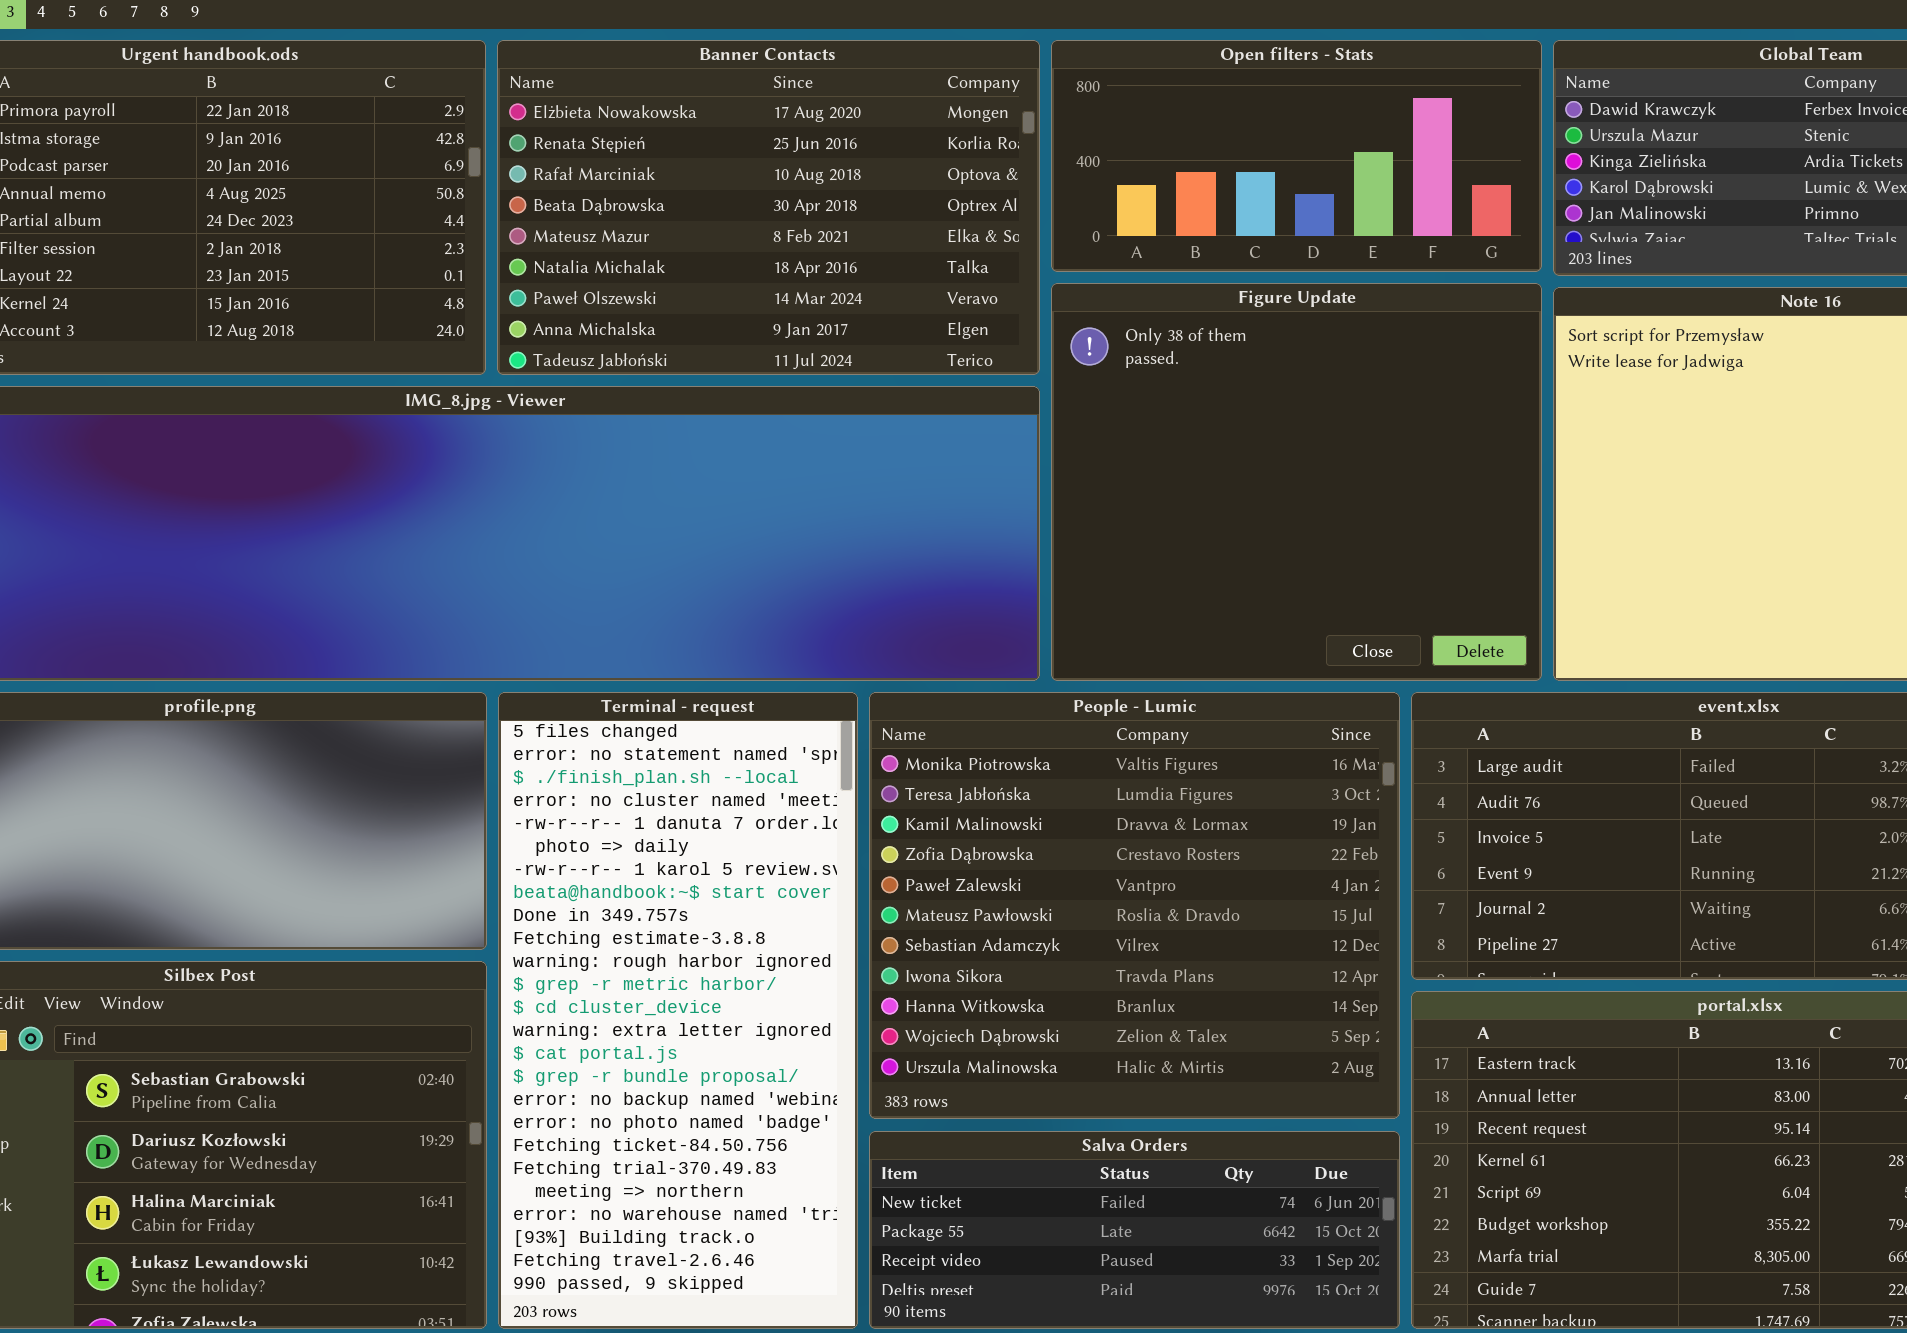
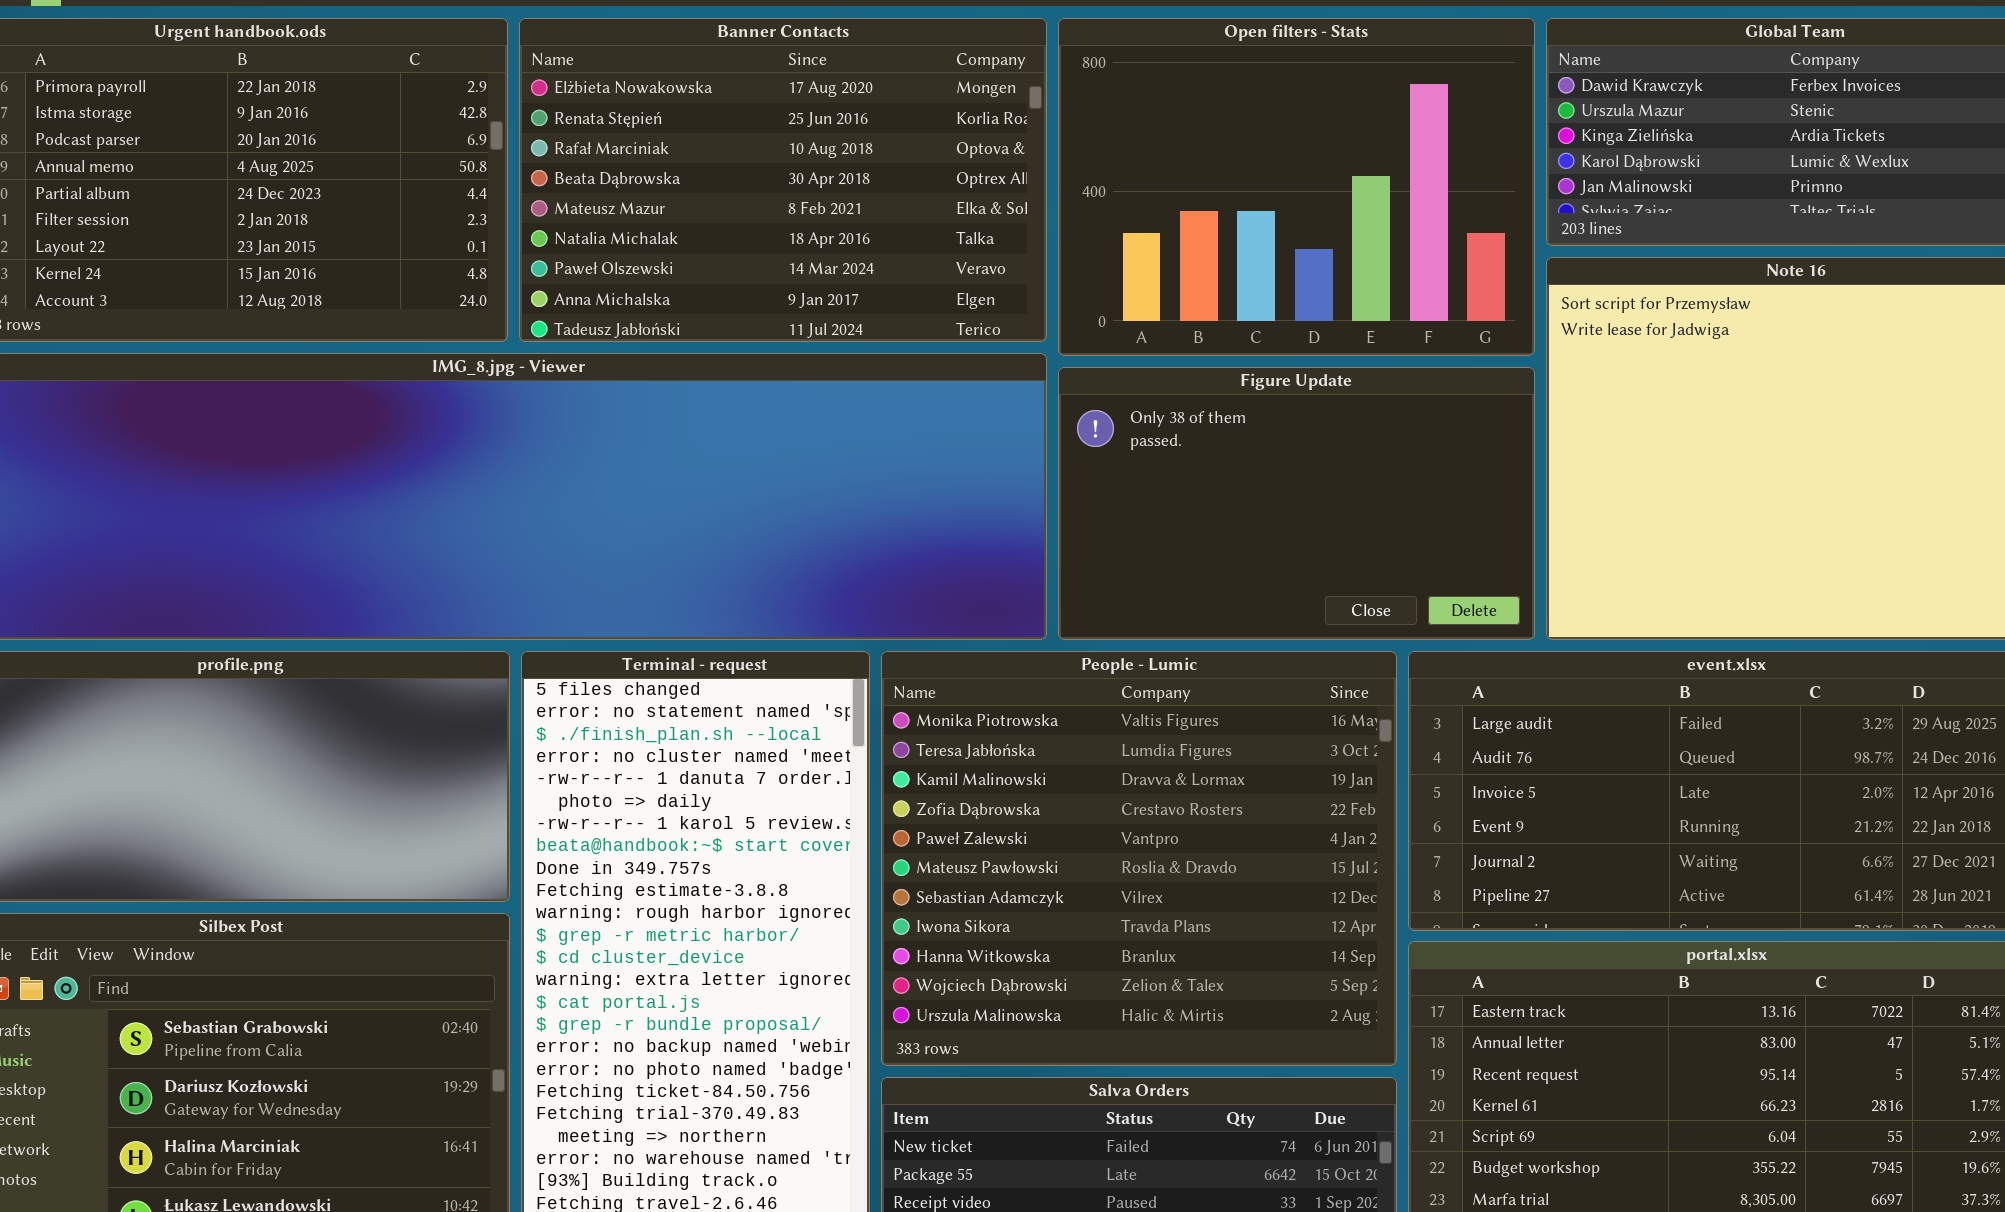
Open filters - Stats: [1051,40,1542,272] -> [1058,18,1535,356], resized
Figure Update: [1051,283,1542,681] -> [1058,367,1535,640], resized

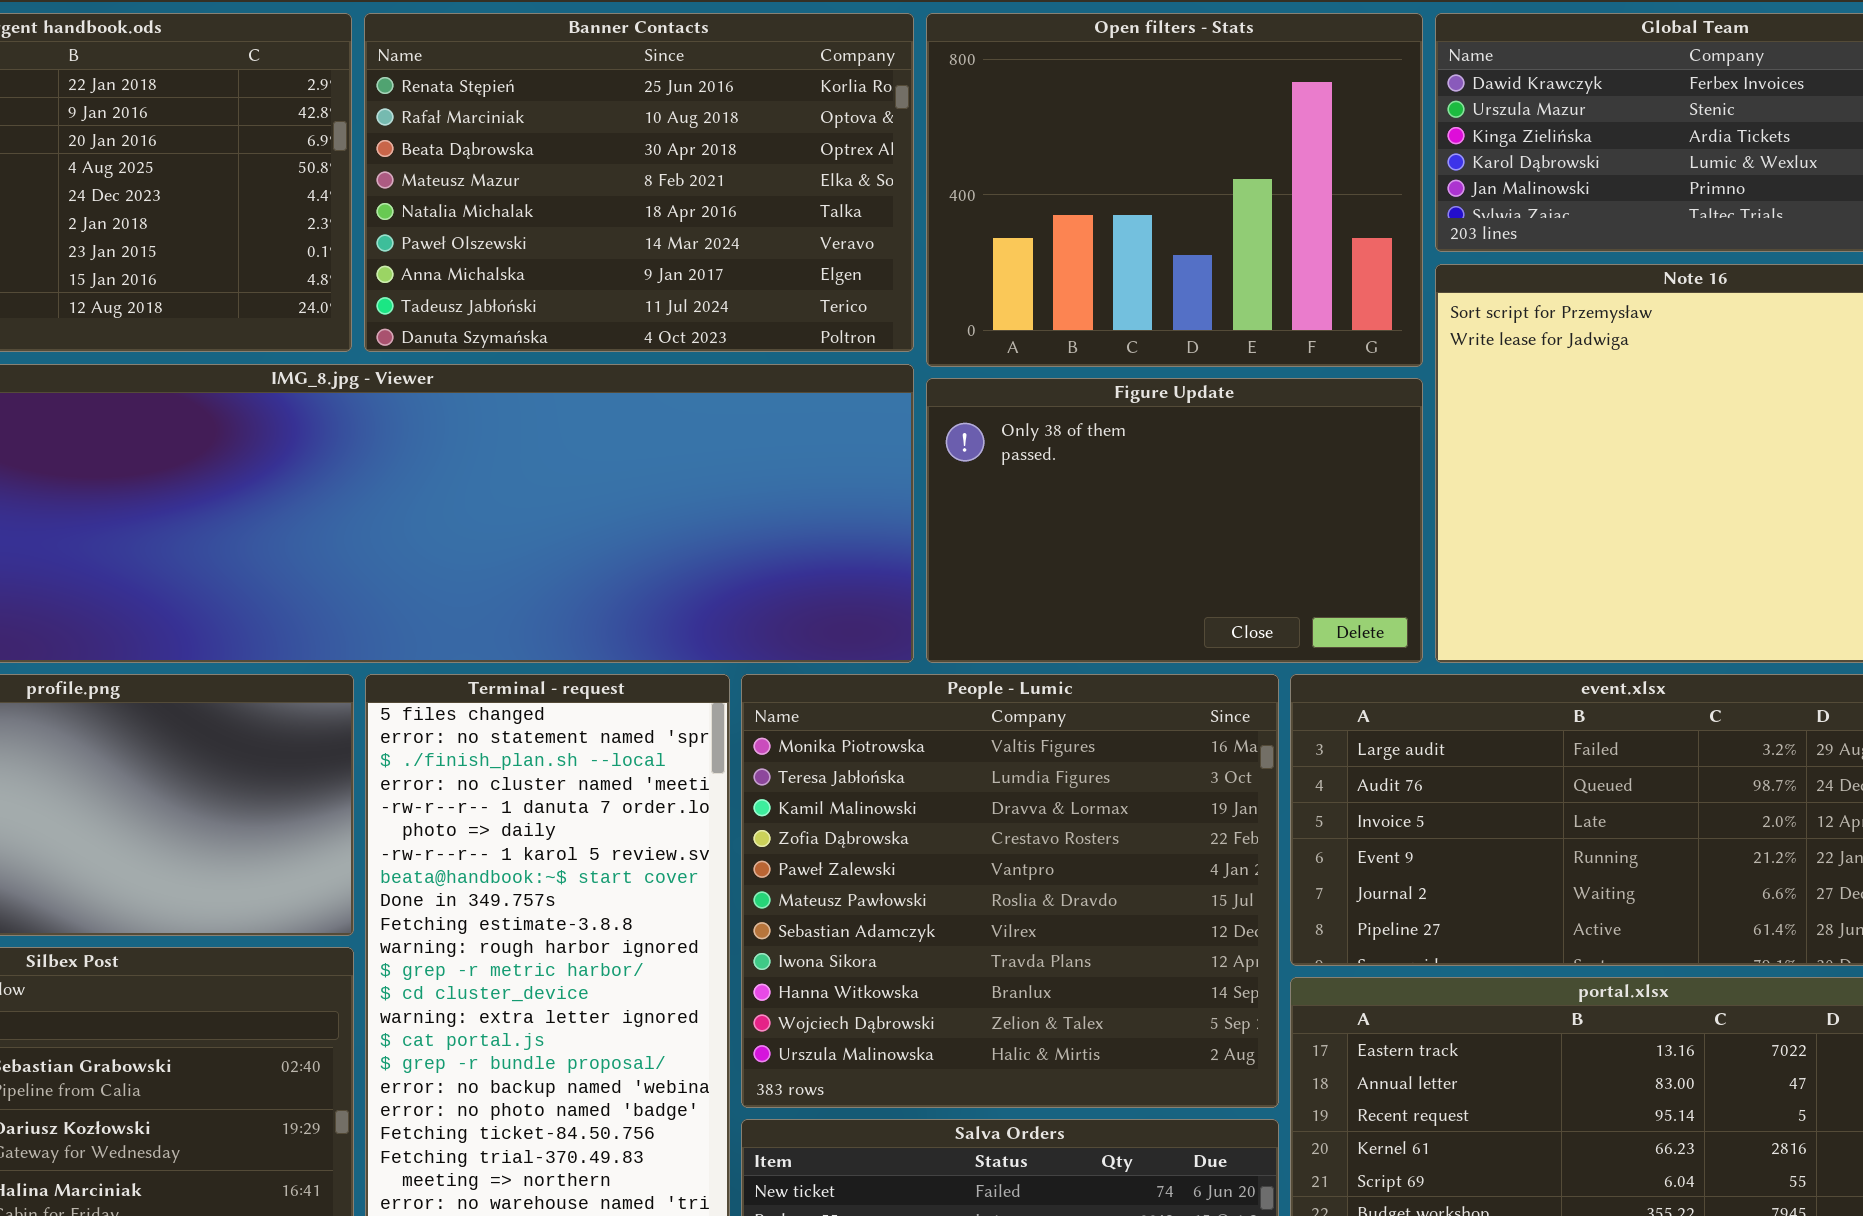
Banner Contacts: [519,18,1047,342] -> [364,13,914,352], scrolled down 1 row

